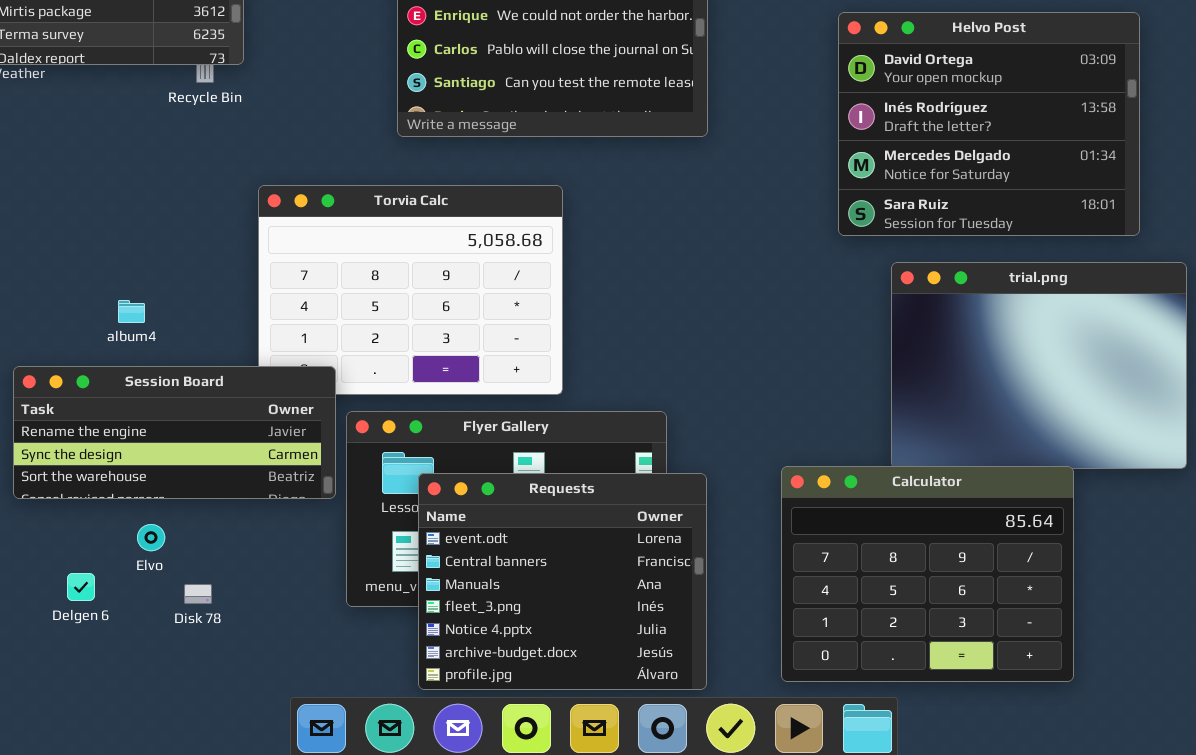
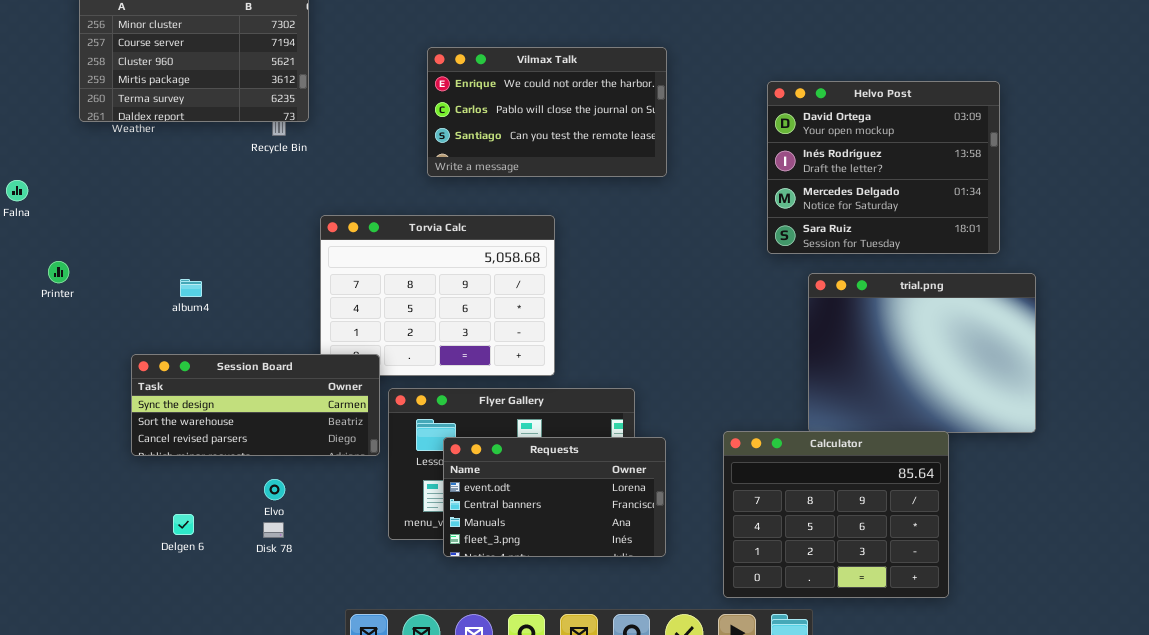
album4: [118,300,145,323] -> [180,279,202,297], moved
Session Board: [13,366,336,499] -> [131,354,380,456], scrolled down 1 row
Requests: [418,473,707,690] -> [443,437,666,557], resized
Elvo: [137,524,165,551] -> [264,479,285,500], moved

